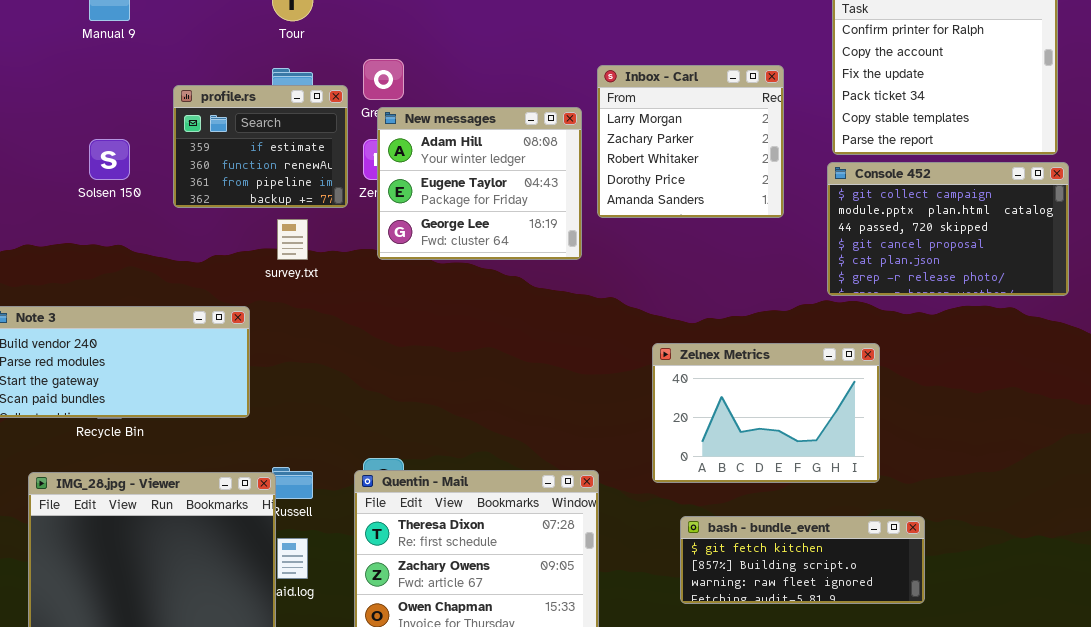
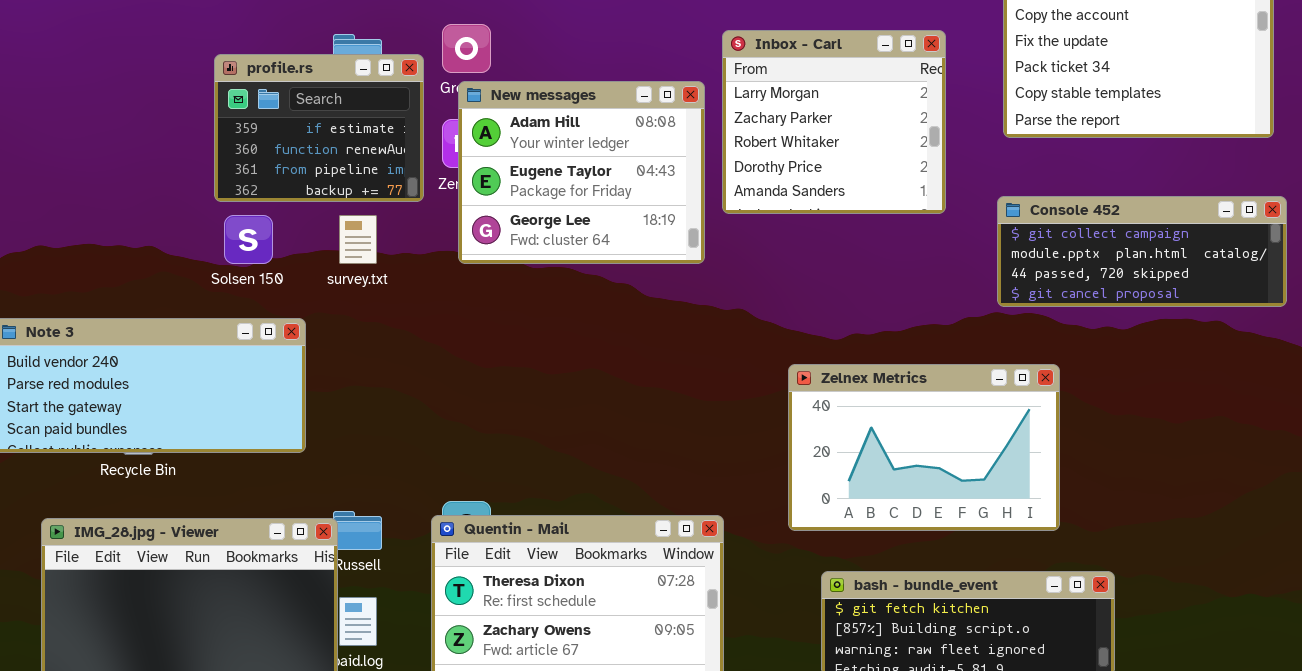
Solsen 150: [89,139,130,180] -> [224,215,273,264], moved
Console 452: [827,162,1069,296] -> [997,196,1287,307], resized

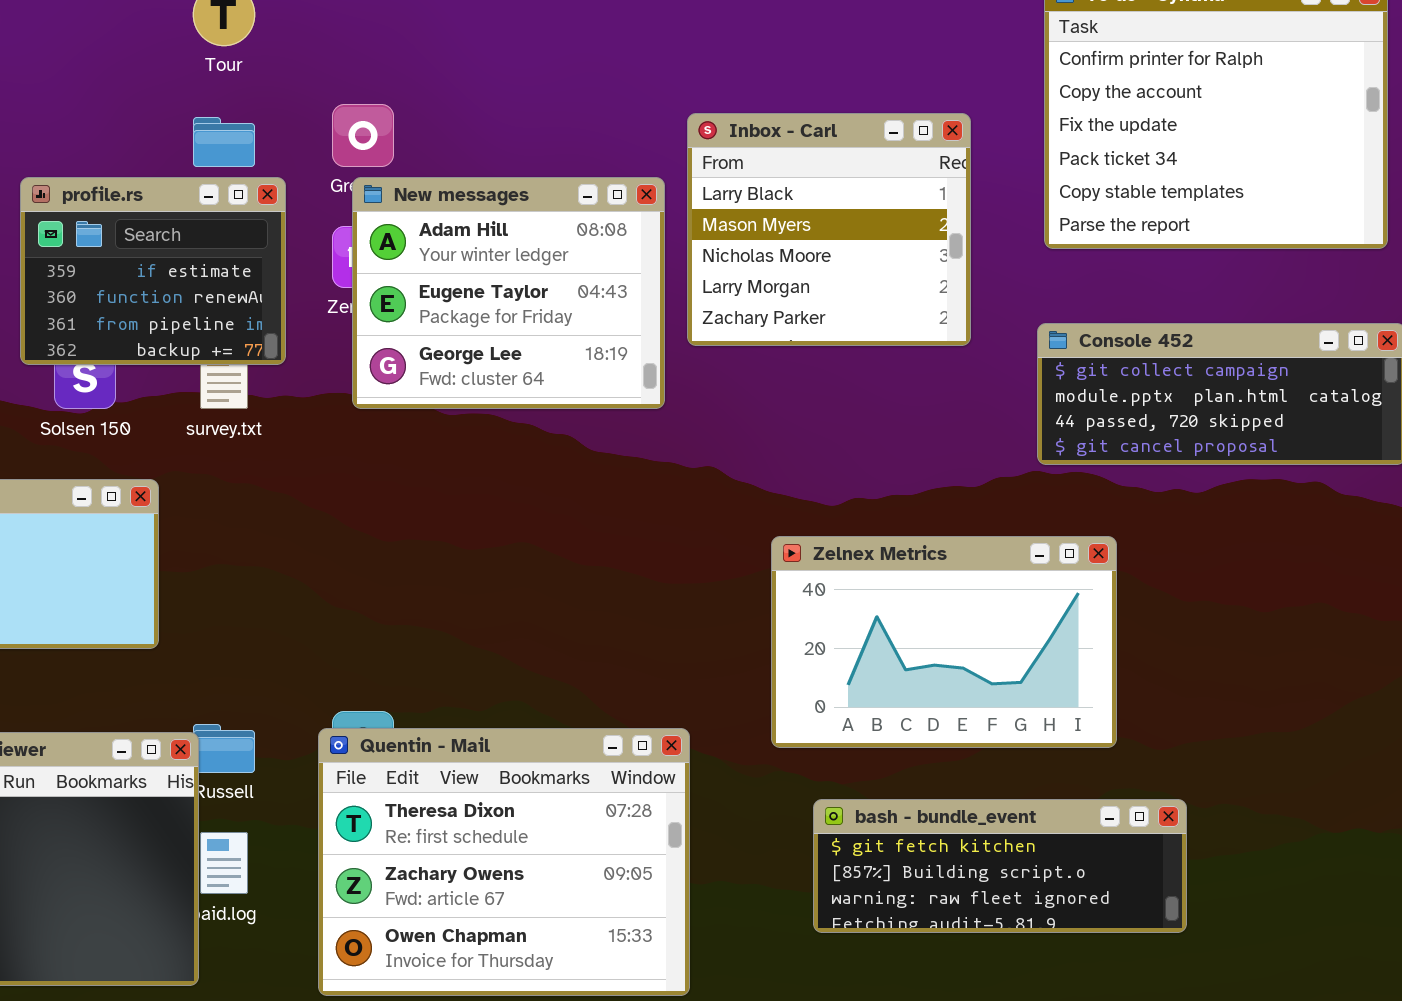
Inbox - Carl: [722,30,946,214] -> [687,113,971,346], scrolled up 3 rows
profile.rs: [214,54,424,202] -> [20,177,286,365], moved

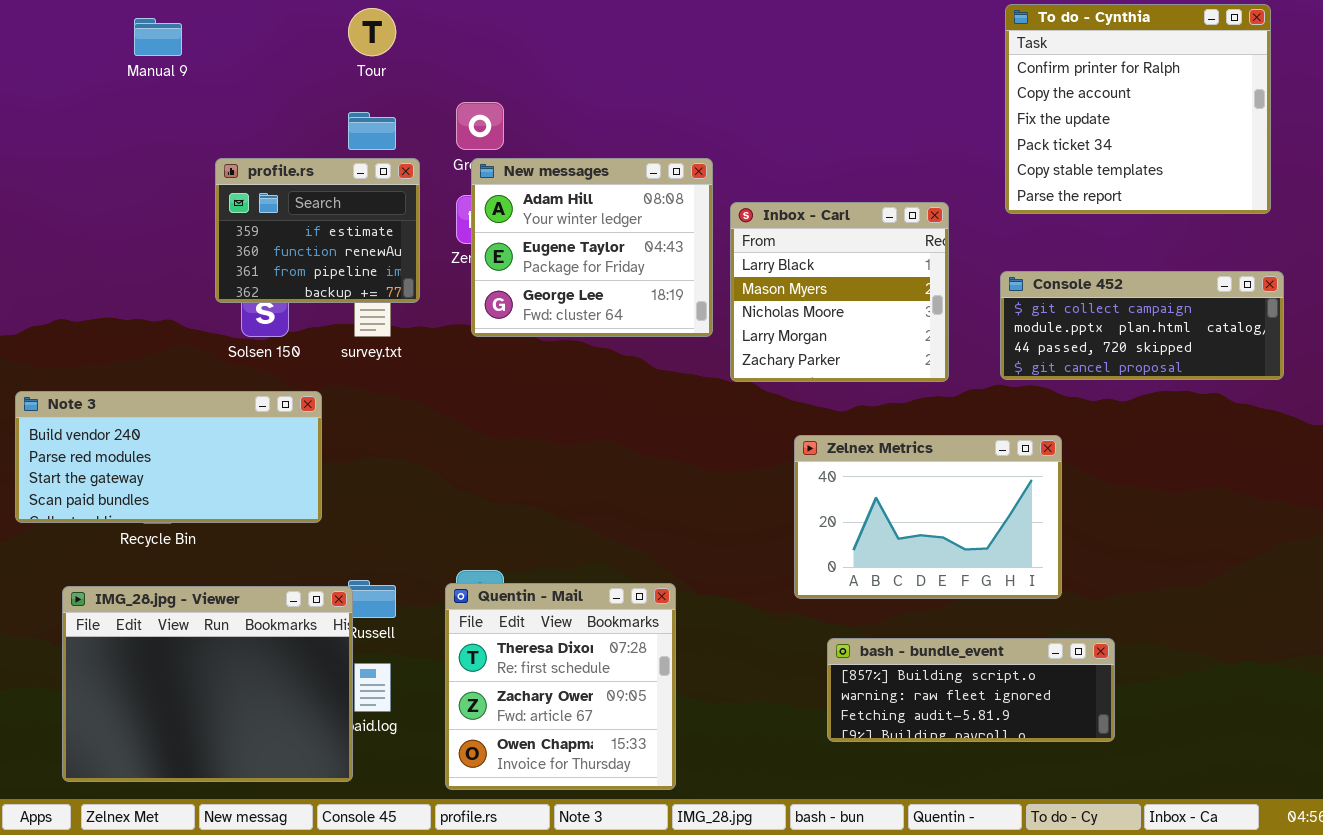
Inbox - Carl: [687,113,971,346] -> [730,202,949,382], moved
Quentin - Mail: [318,728,690,996] -> [445,583,676,790], resized
bash - bundle_event: [813,799,1187,933] -> [827,638,1115,742], scrolled down 1 row

